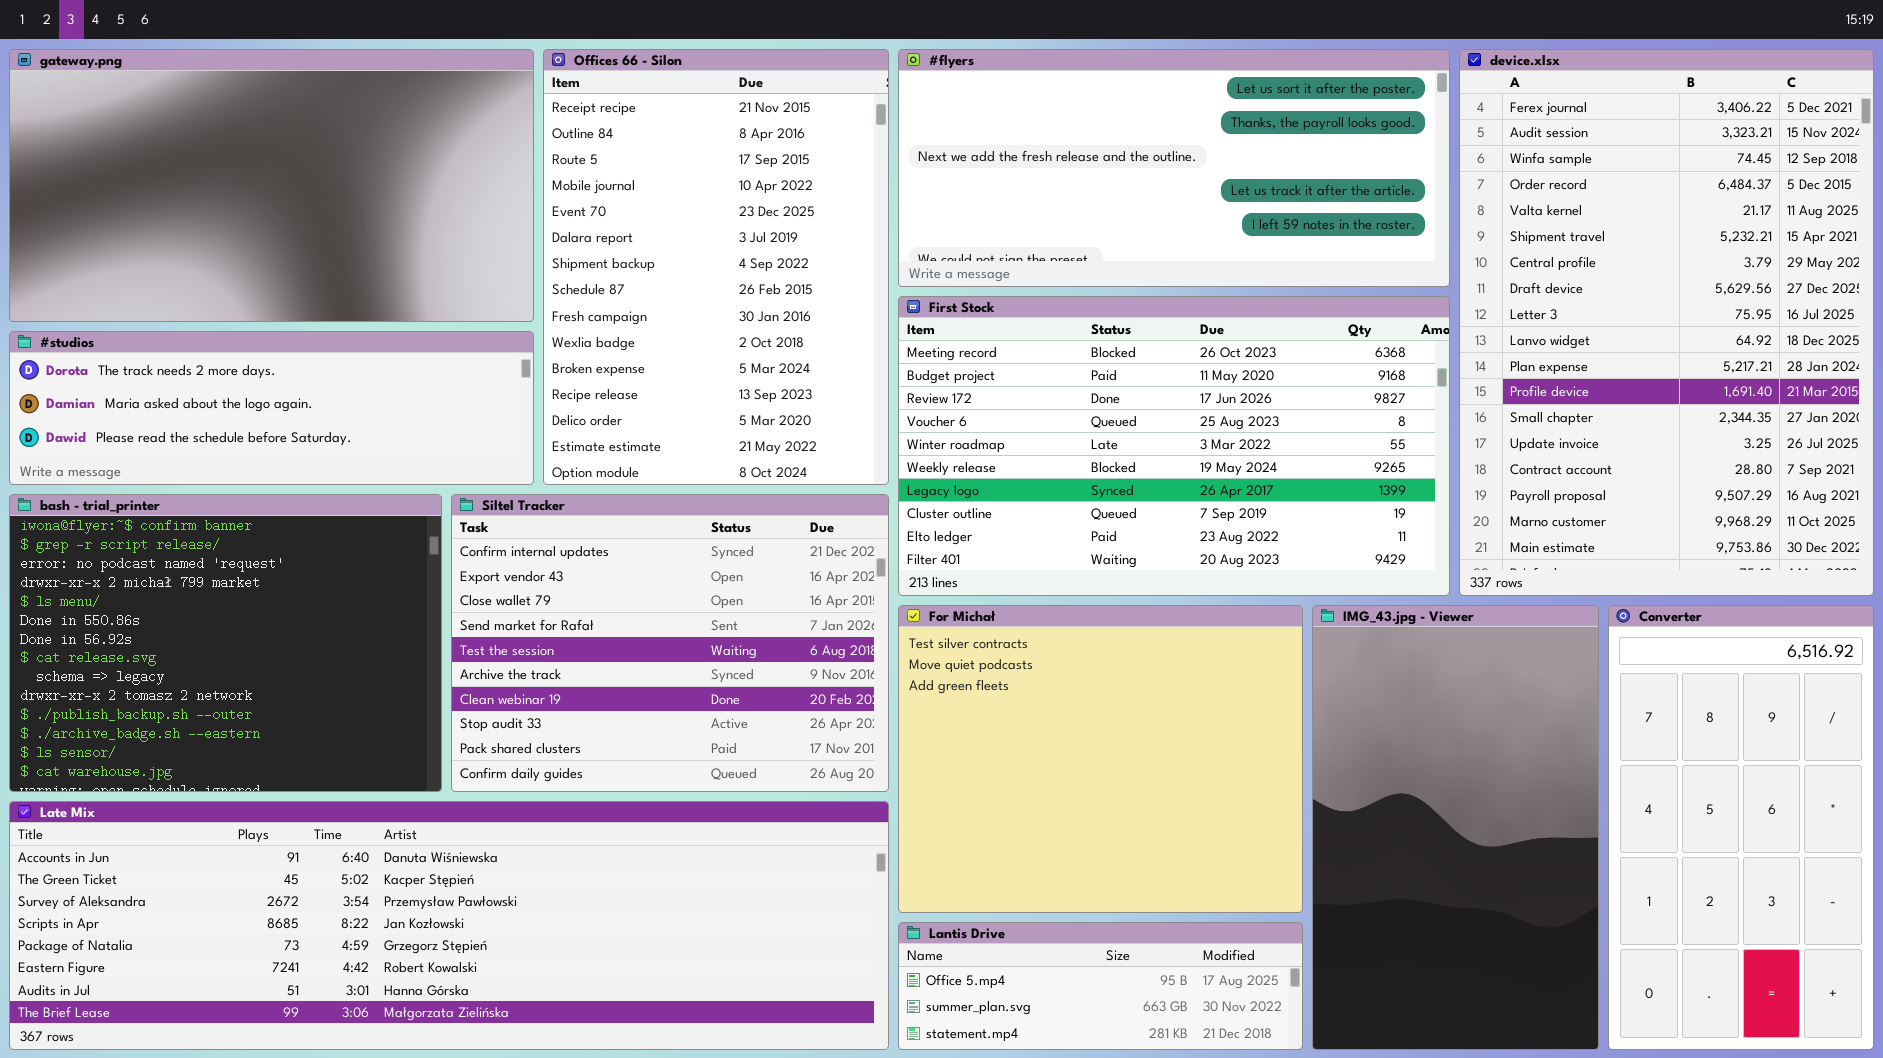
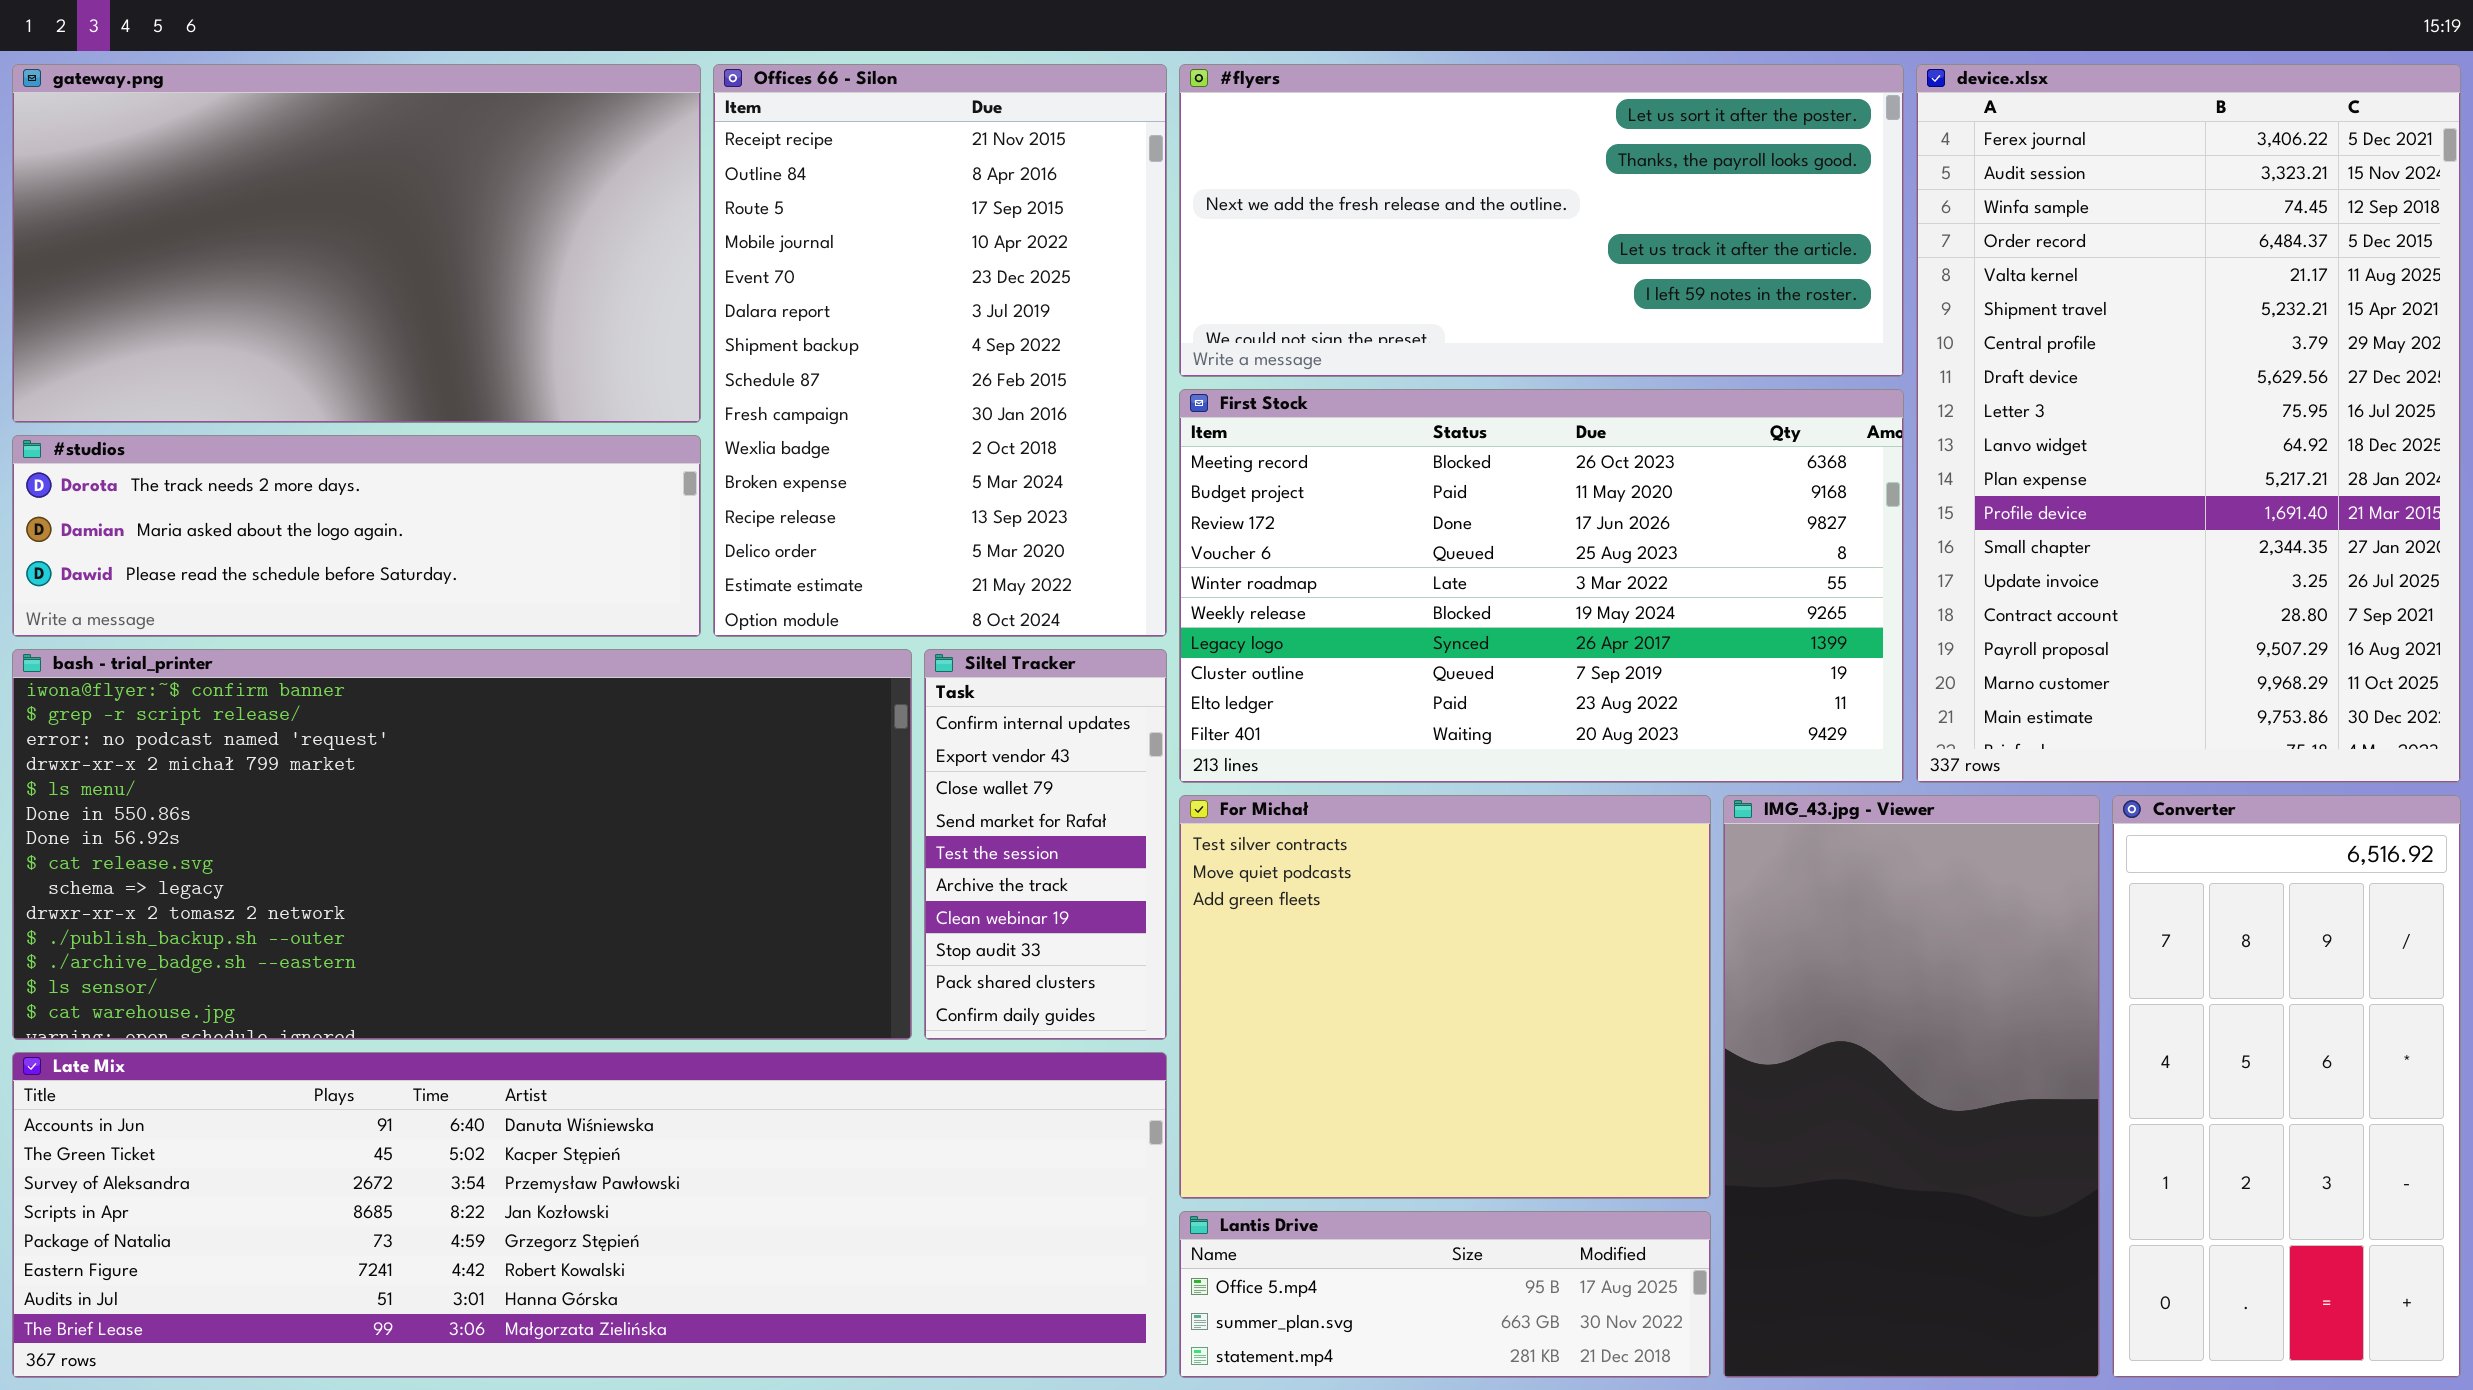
bash - trial_printer: [9,494,442,792] -> [12,649,912,1040], resized
Siltel Tracker: [451,494,889,792] -> [924,649,1167,1040], resized

